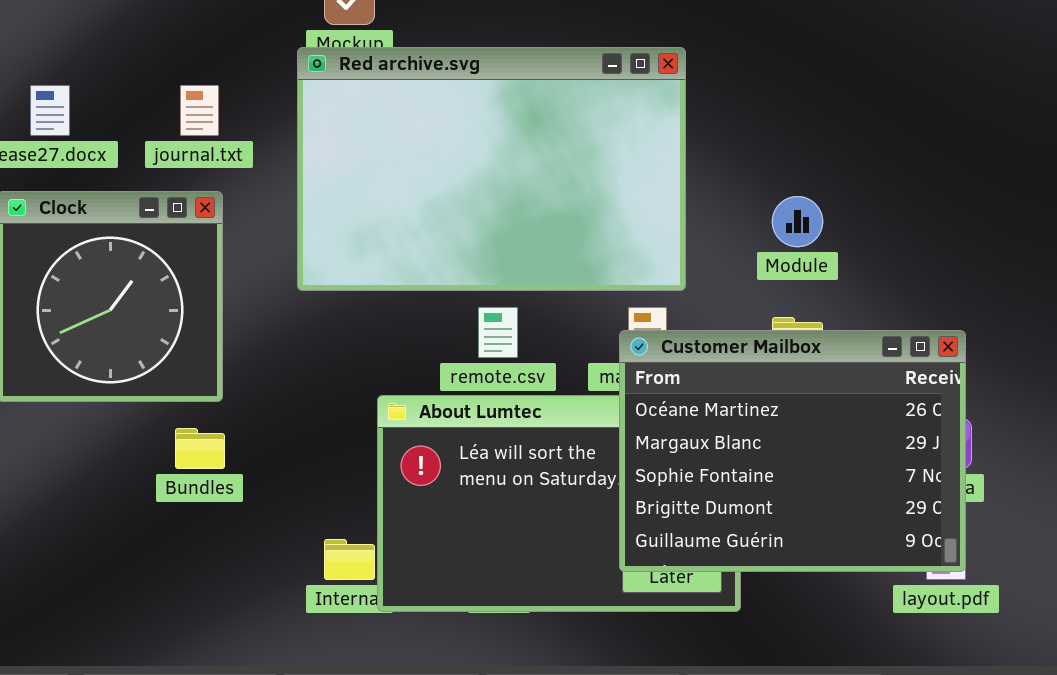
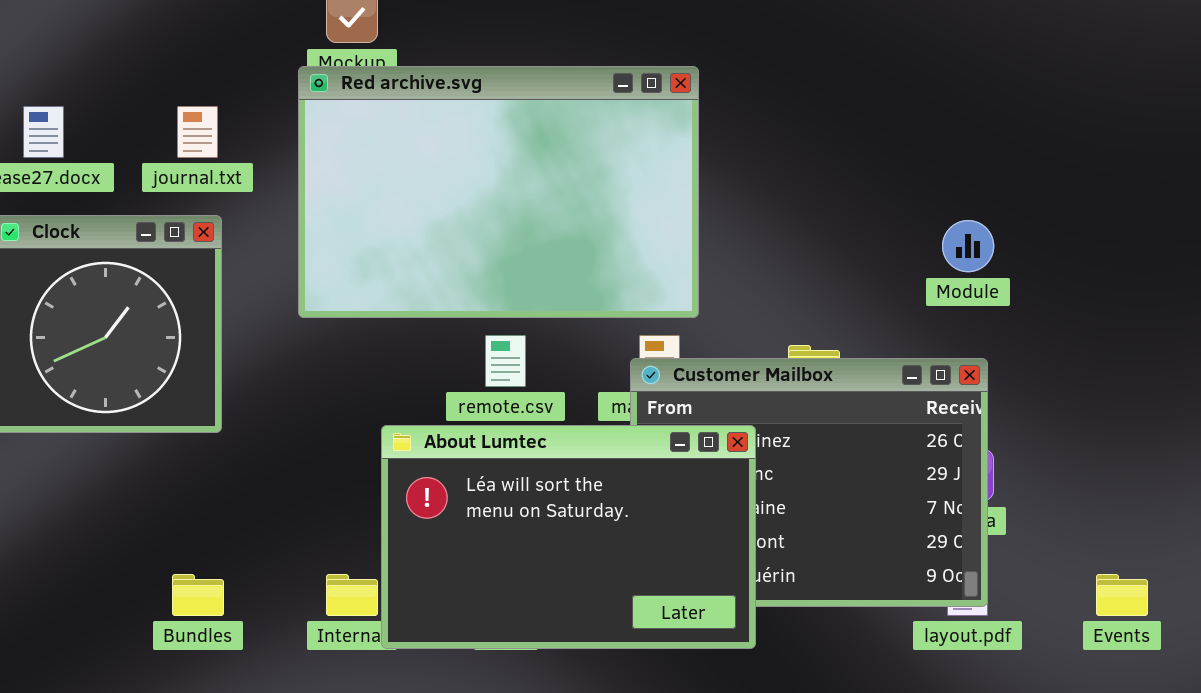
Module: [772,196,823,247] -> [942,220,994,272], moved
About Lumtec: [377,395,741,612] -> [381,425,756,649], raised
Bundles: [175,428,225,469] -> [172,574,224,616], moved

